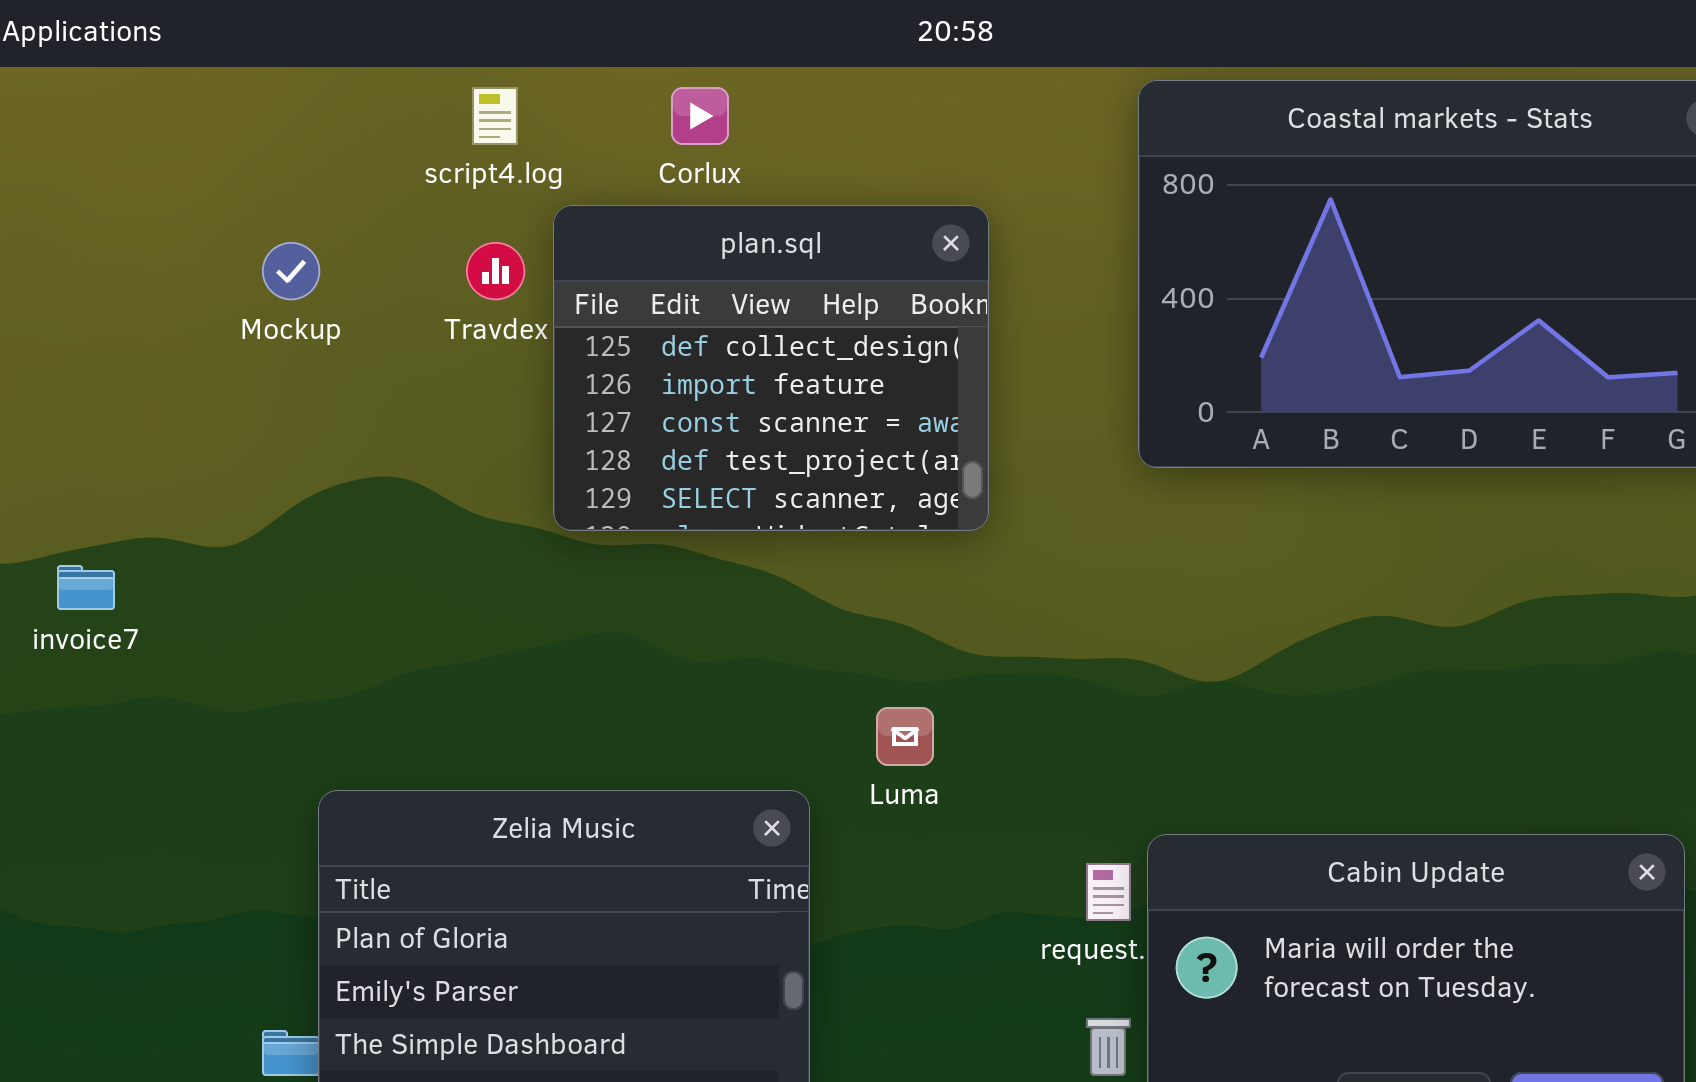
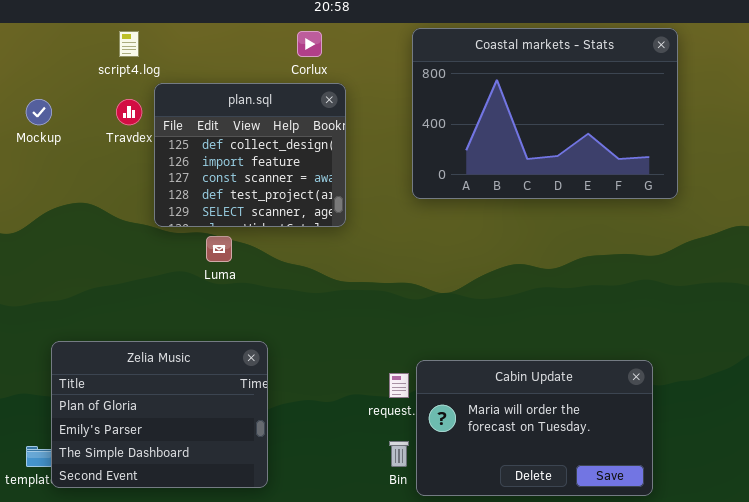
Corlux: [671,87,729,145] -> [297,31,322,57], moved
Luma: [876,707,934,766] -> [206,236,232,262], moved

